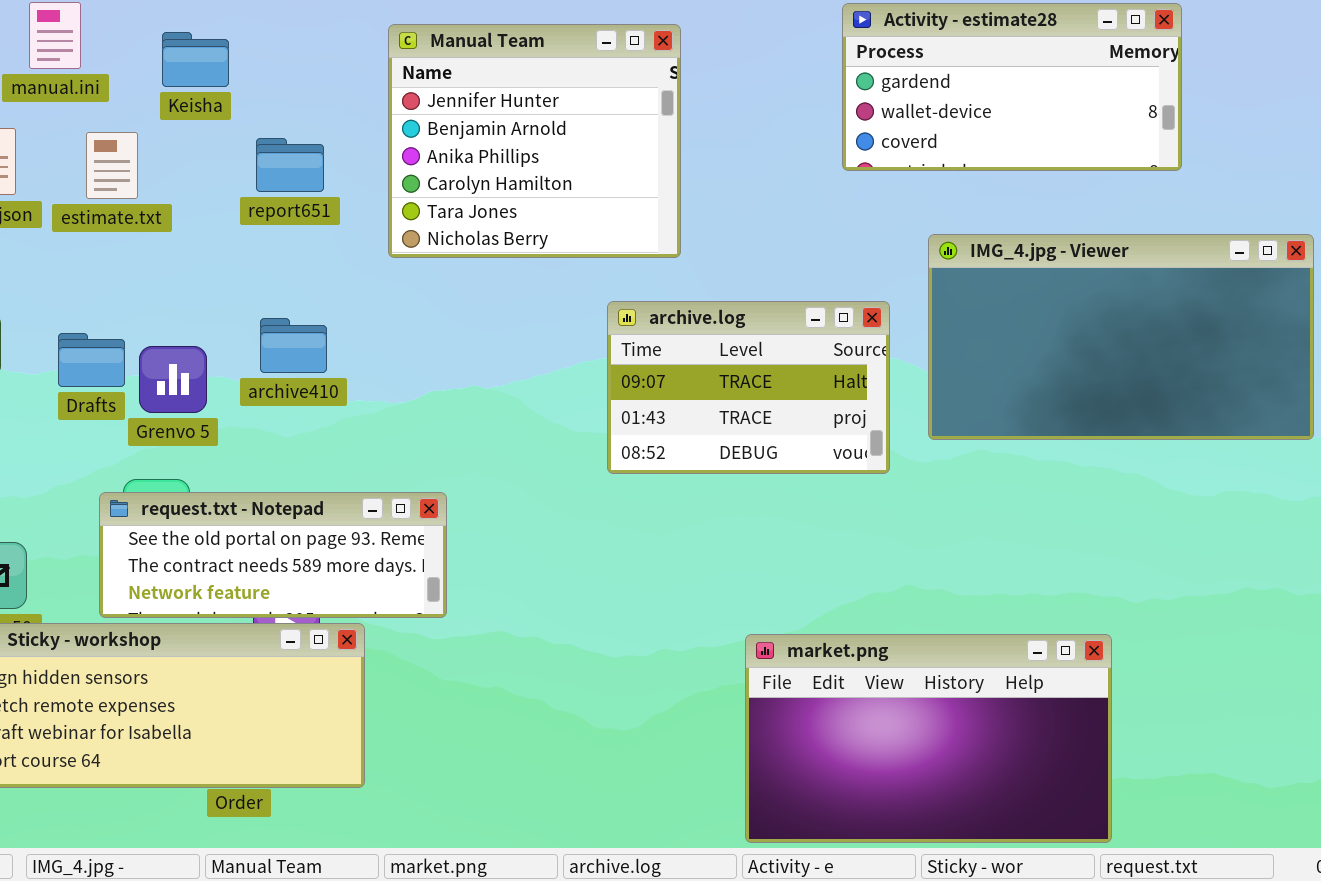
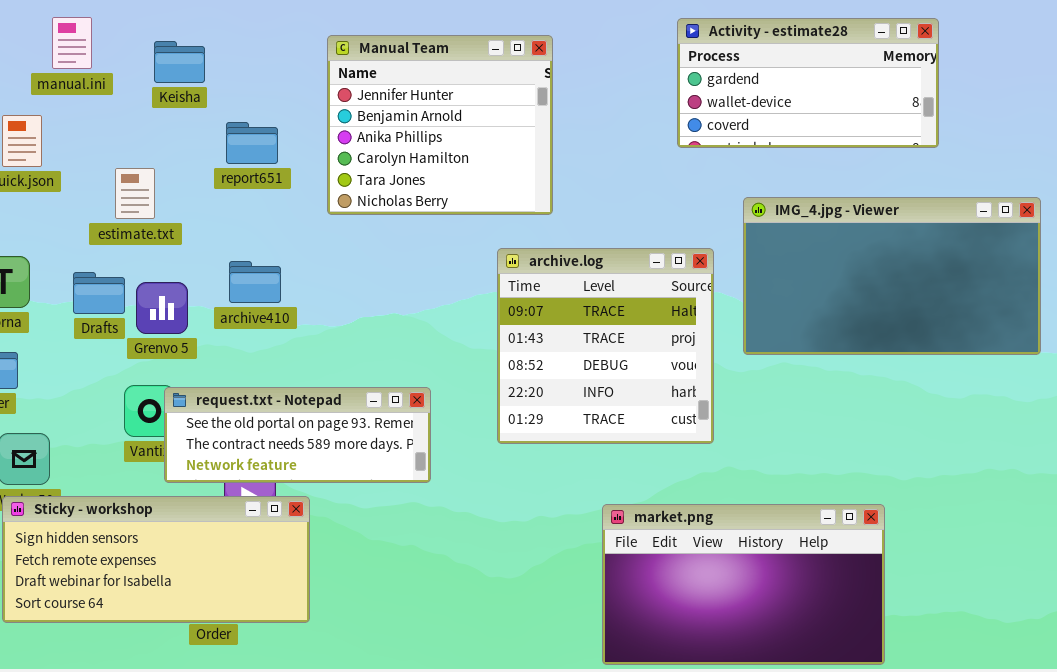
estimate.txt: [86,132,138,199] -> [115,168,155,219], moved
archive.log: [607,301,890,474] -> [497,248,714,444], resized
request.txt - Notepad: [99,492,447,618] -> [164,387,431,483], moved

